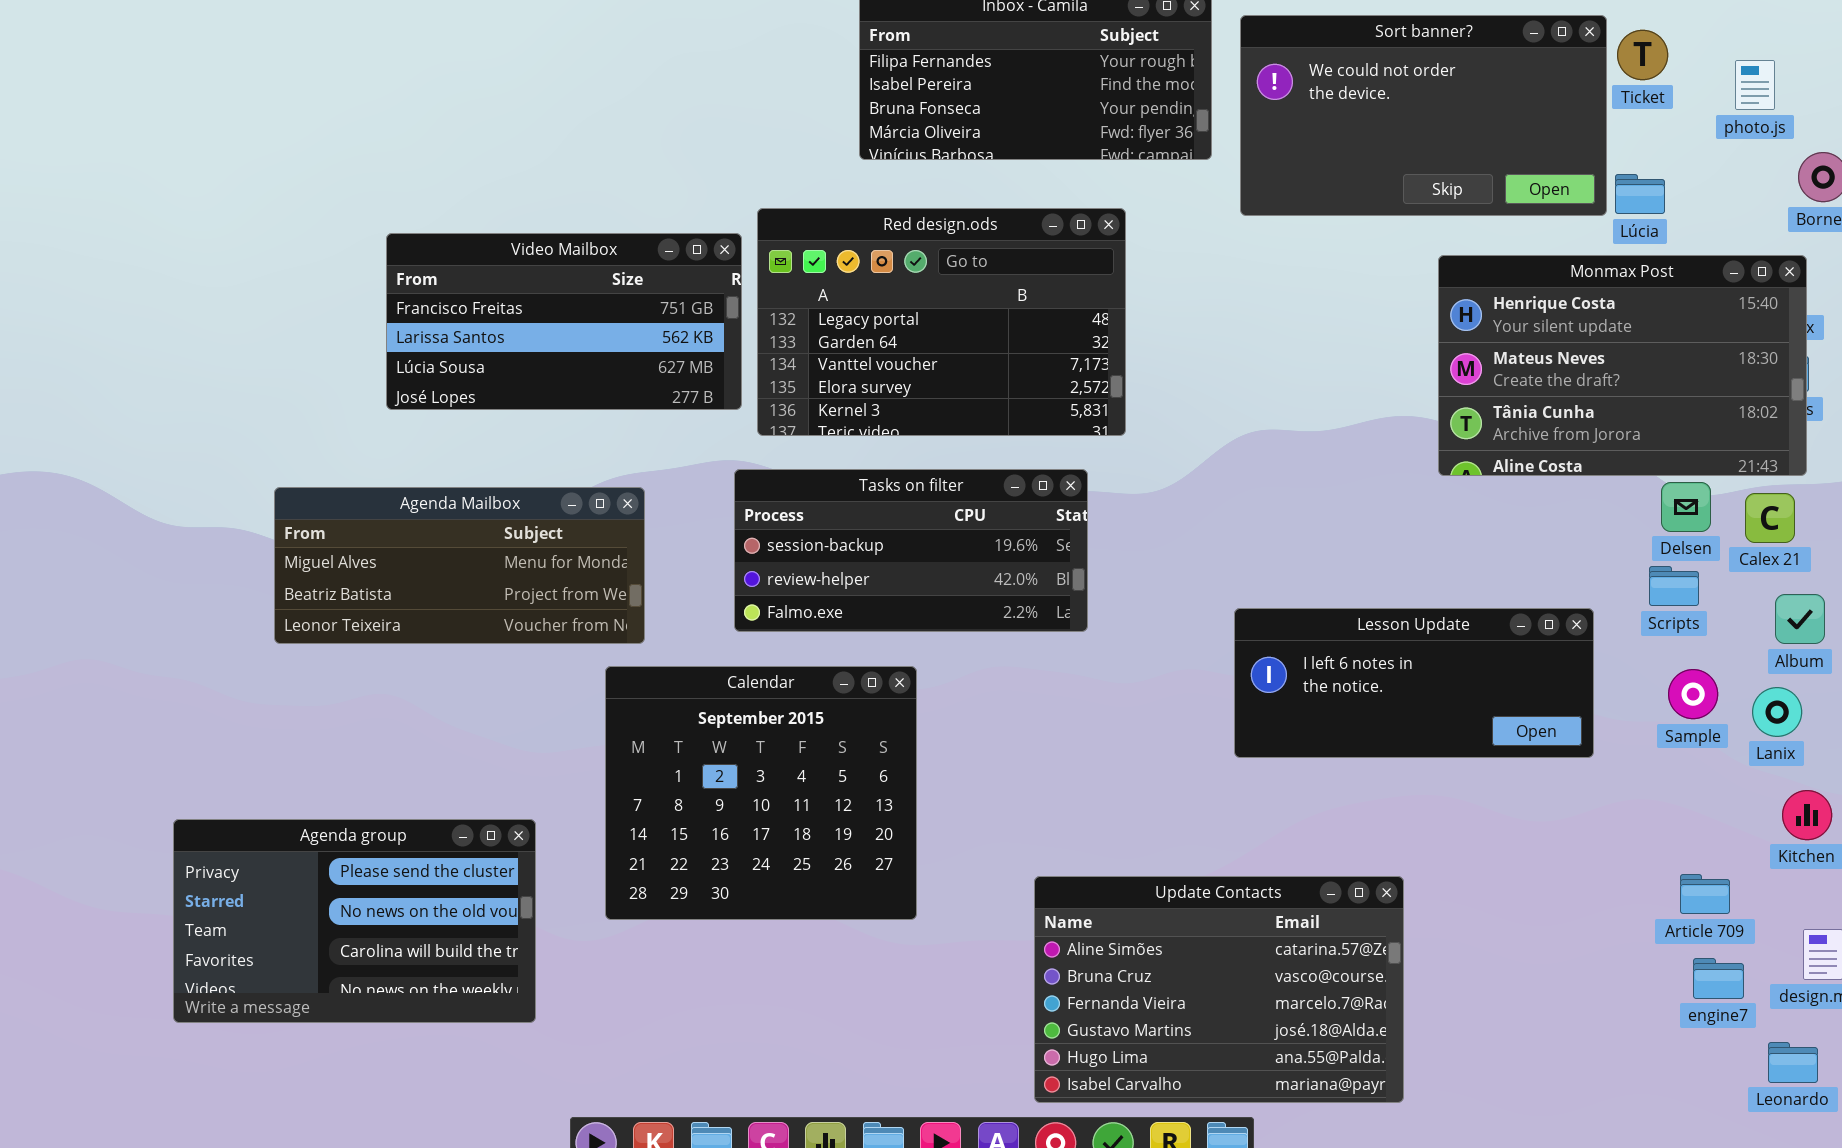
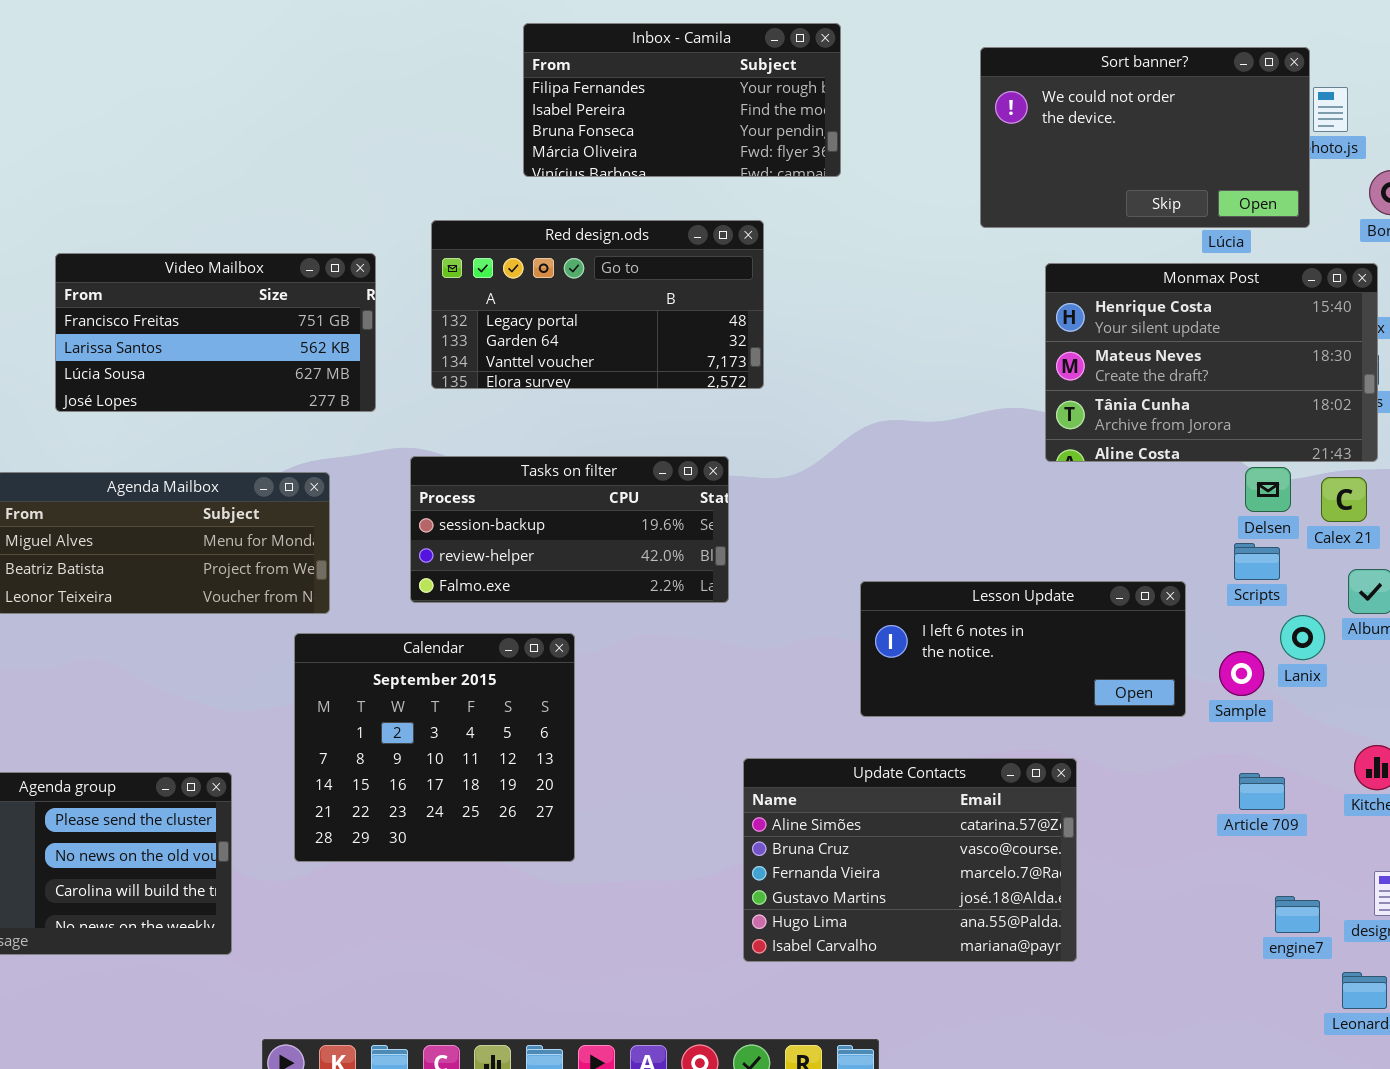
Sort banner?: [1240,15,1607,216] -> [980,47,1310,228], moved
Red design.ods: [757,208,1126,436] -> [431,220,764,389], resized
Video Mailbox: [386,233,742,410] -> [55,253,376,412], moved
Sample: [1668,669,1718,719] -> [1219,651,1264,696], moved
Lanix: [1752,687,1802,737] -> [1280,615,1325,660], moved
Article 709: [1680,874,1730,914] -> [1239,773,1285,810], moved
Update Contacts: [1034,876,1404,1103] -> [743,758,1077,962], moved

